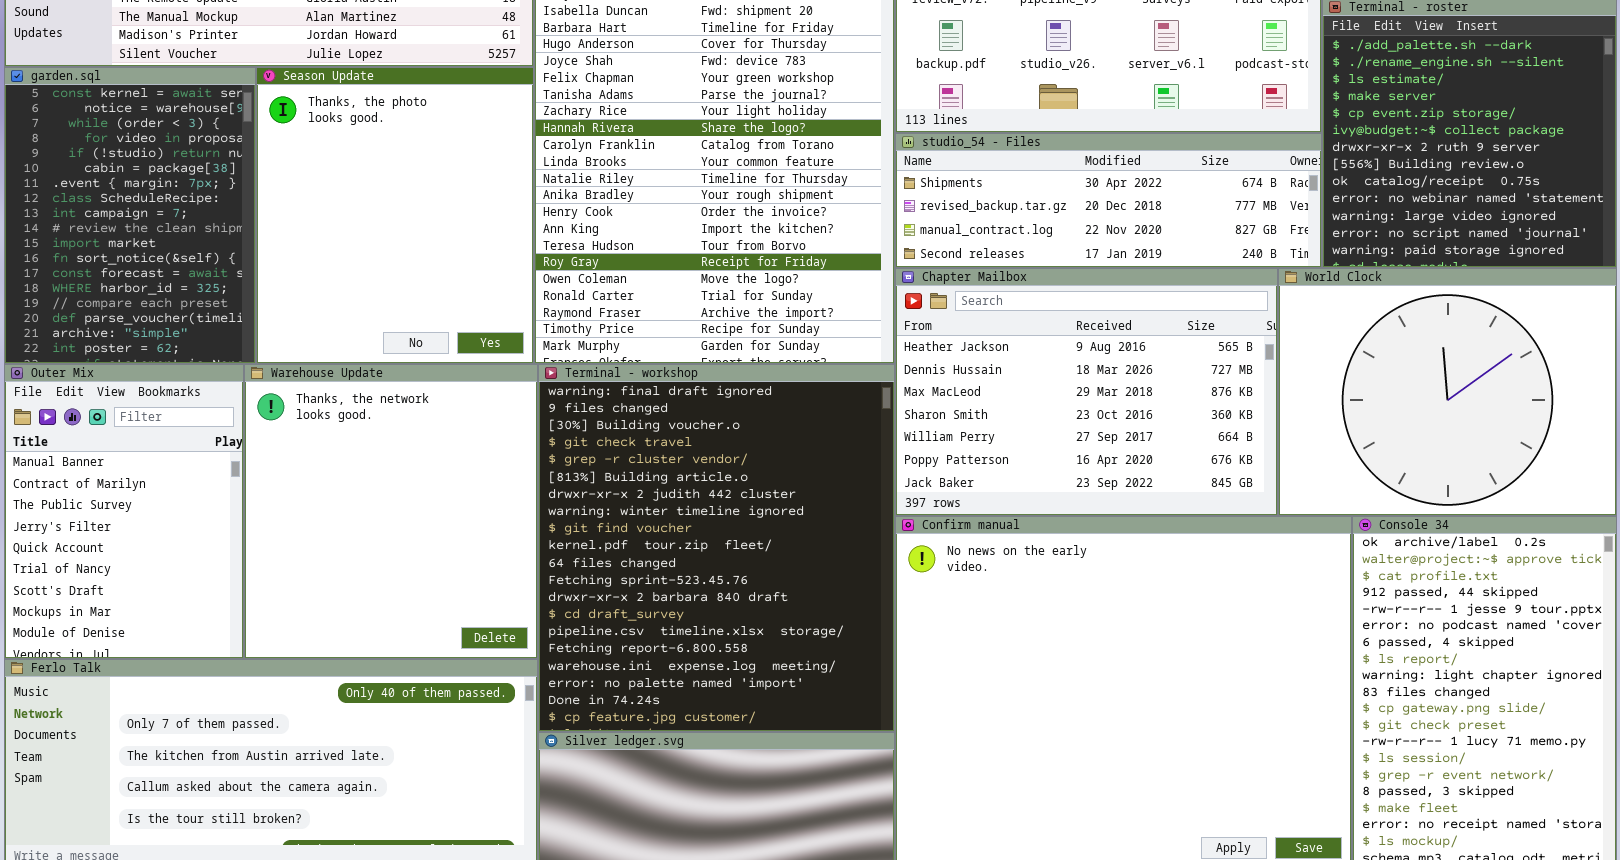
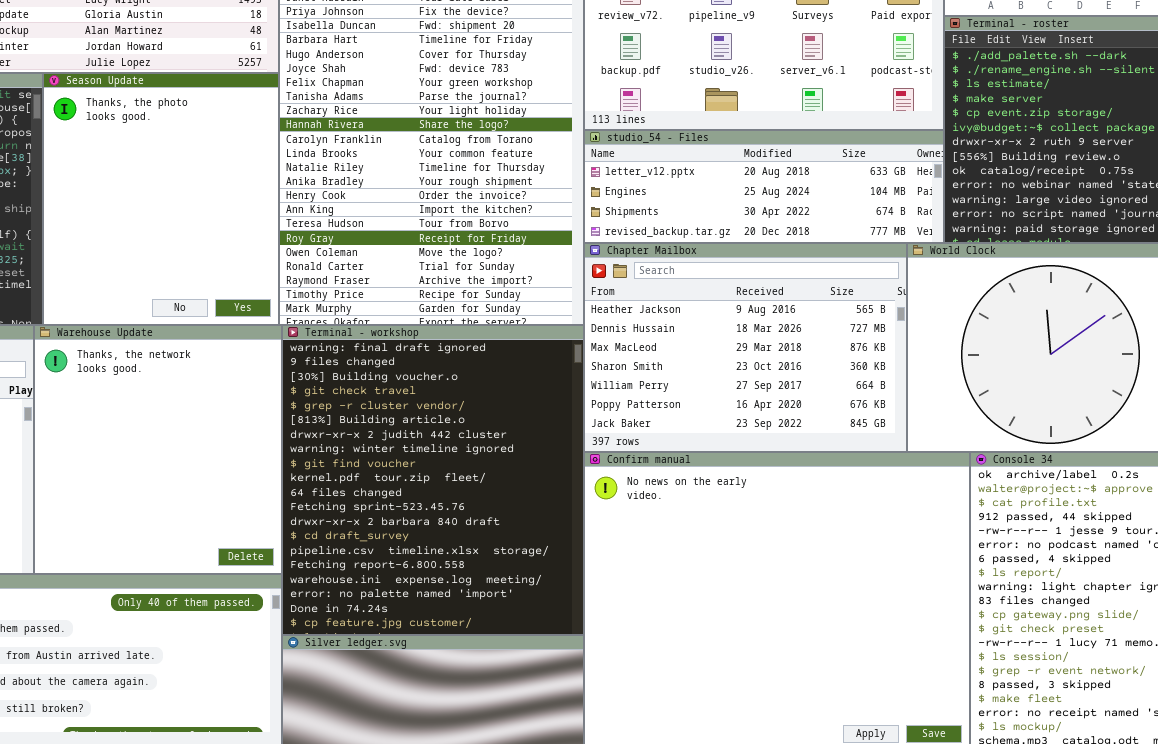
studio_54 - Files: [895,133,1322,268] -> [584,130,944,243], scrolled up 2 rows

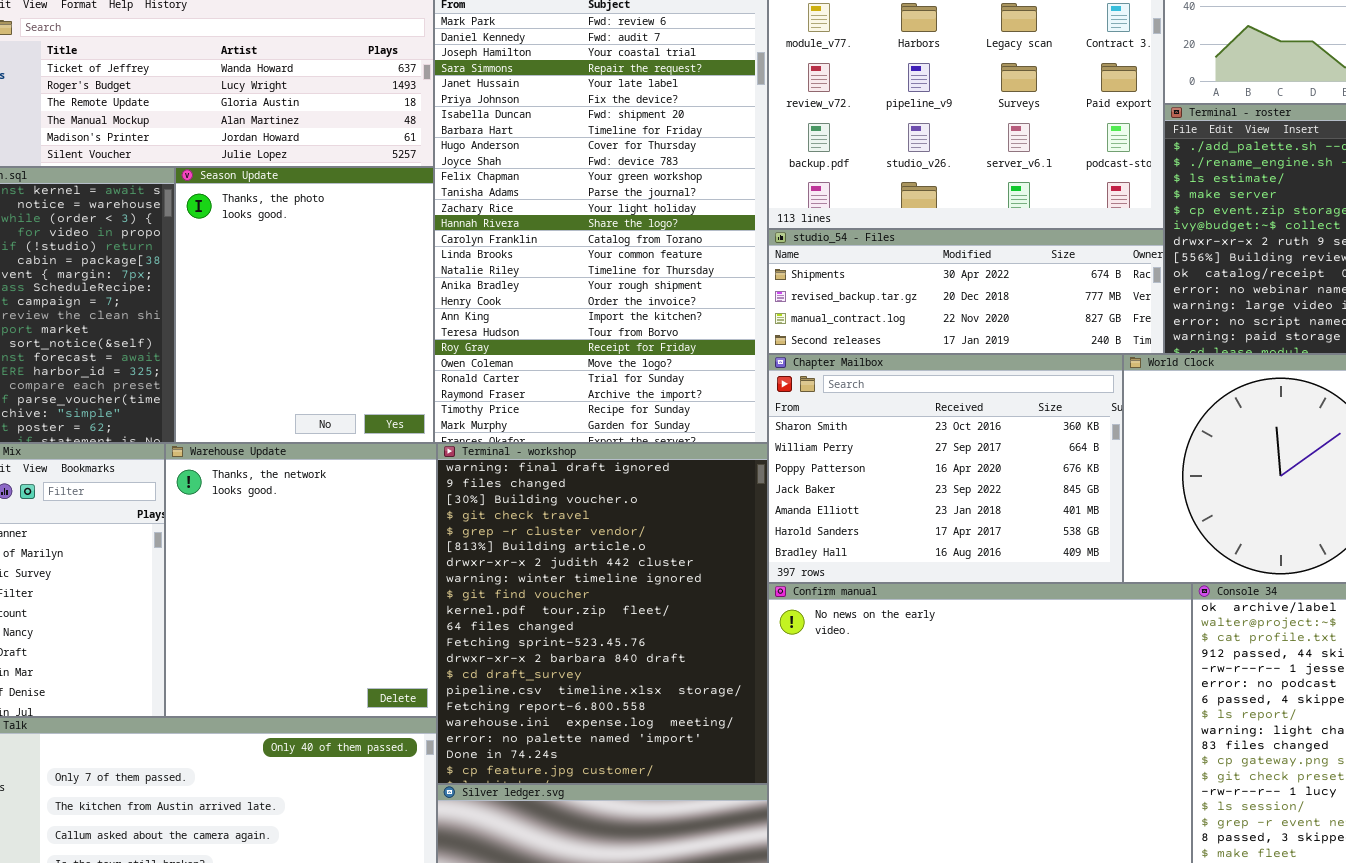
studio_54 - Files: [584,130,944,243] -> [768,229,1164,354], scrolled down 2 rows
Chapter Mailbox: [584,243,907,452] -> [768,354,1123,583], scrolled down 3 rows

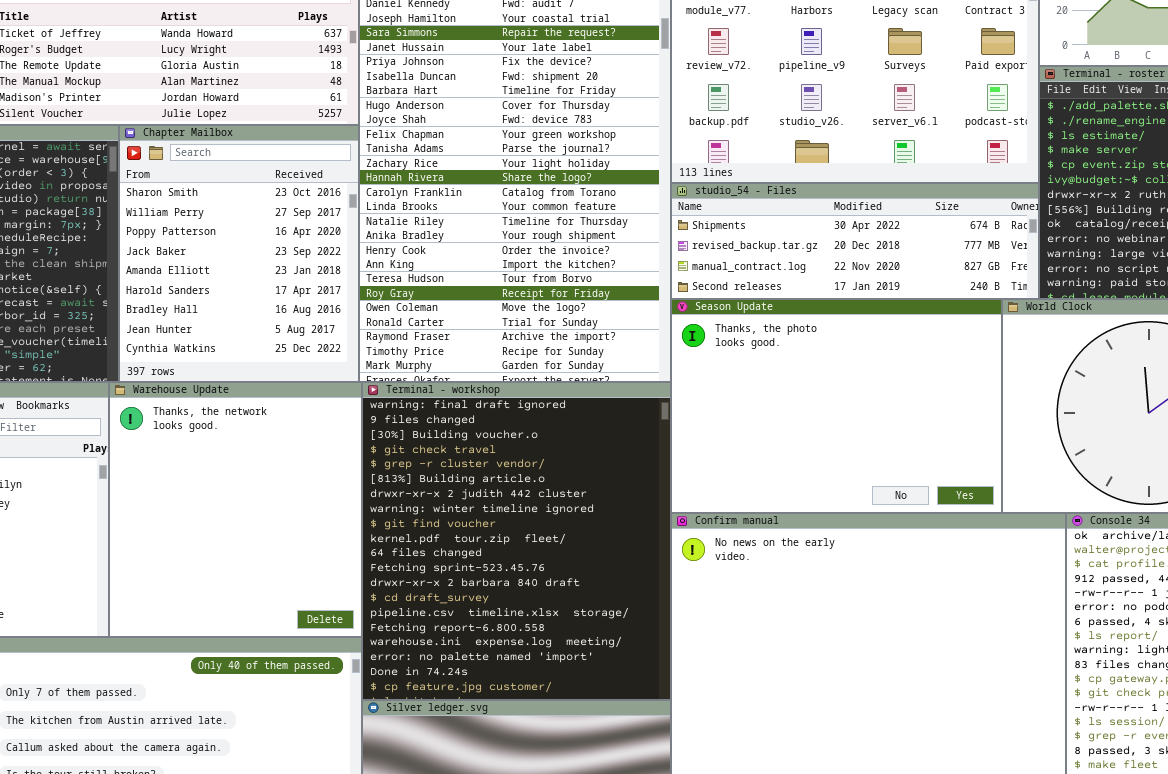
Season Update: [175,167,434,443] -> [671,299,1002,513], moved, resized
Chapter Mailbox: [768,354,1123,583] -> [119,125,359,382], moved, resized

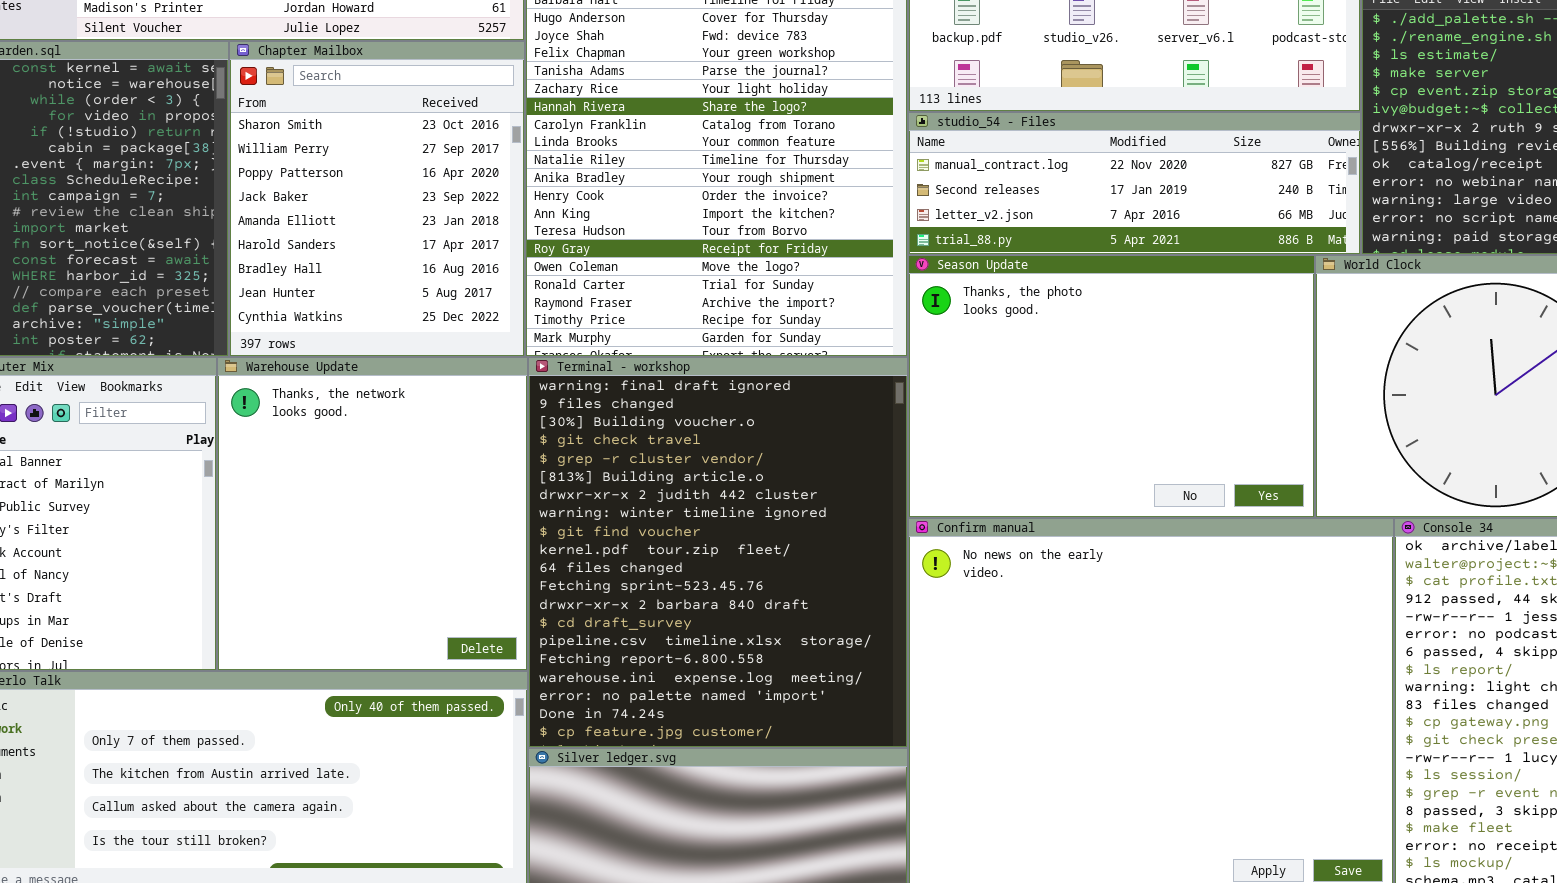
studio_54 - Files: [671,183,1039,299] -> [908,112,1361,255], scrolled down 2 rows

